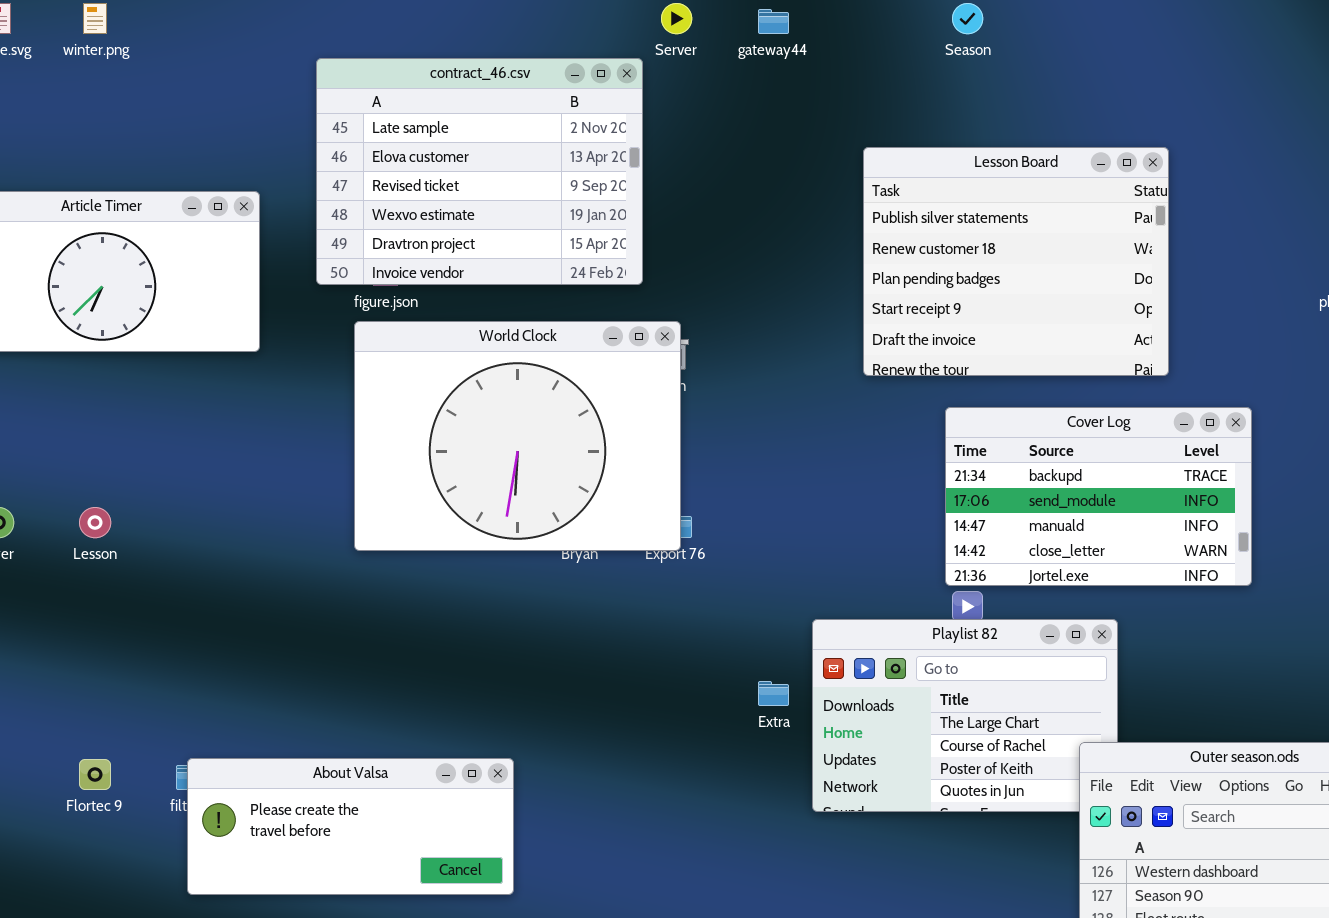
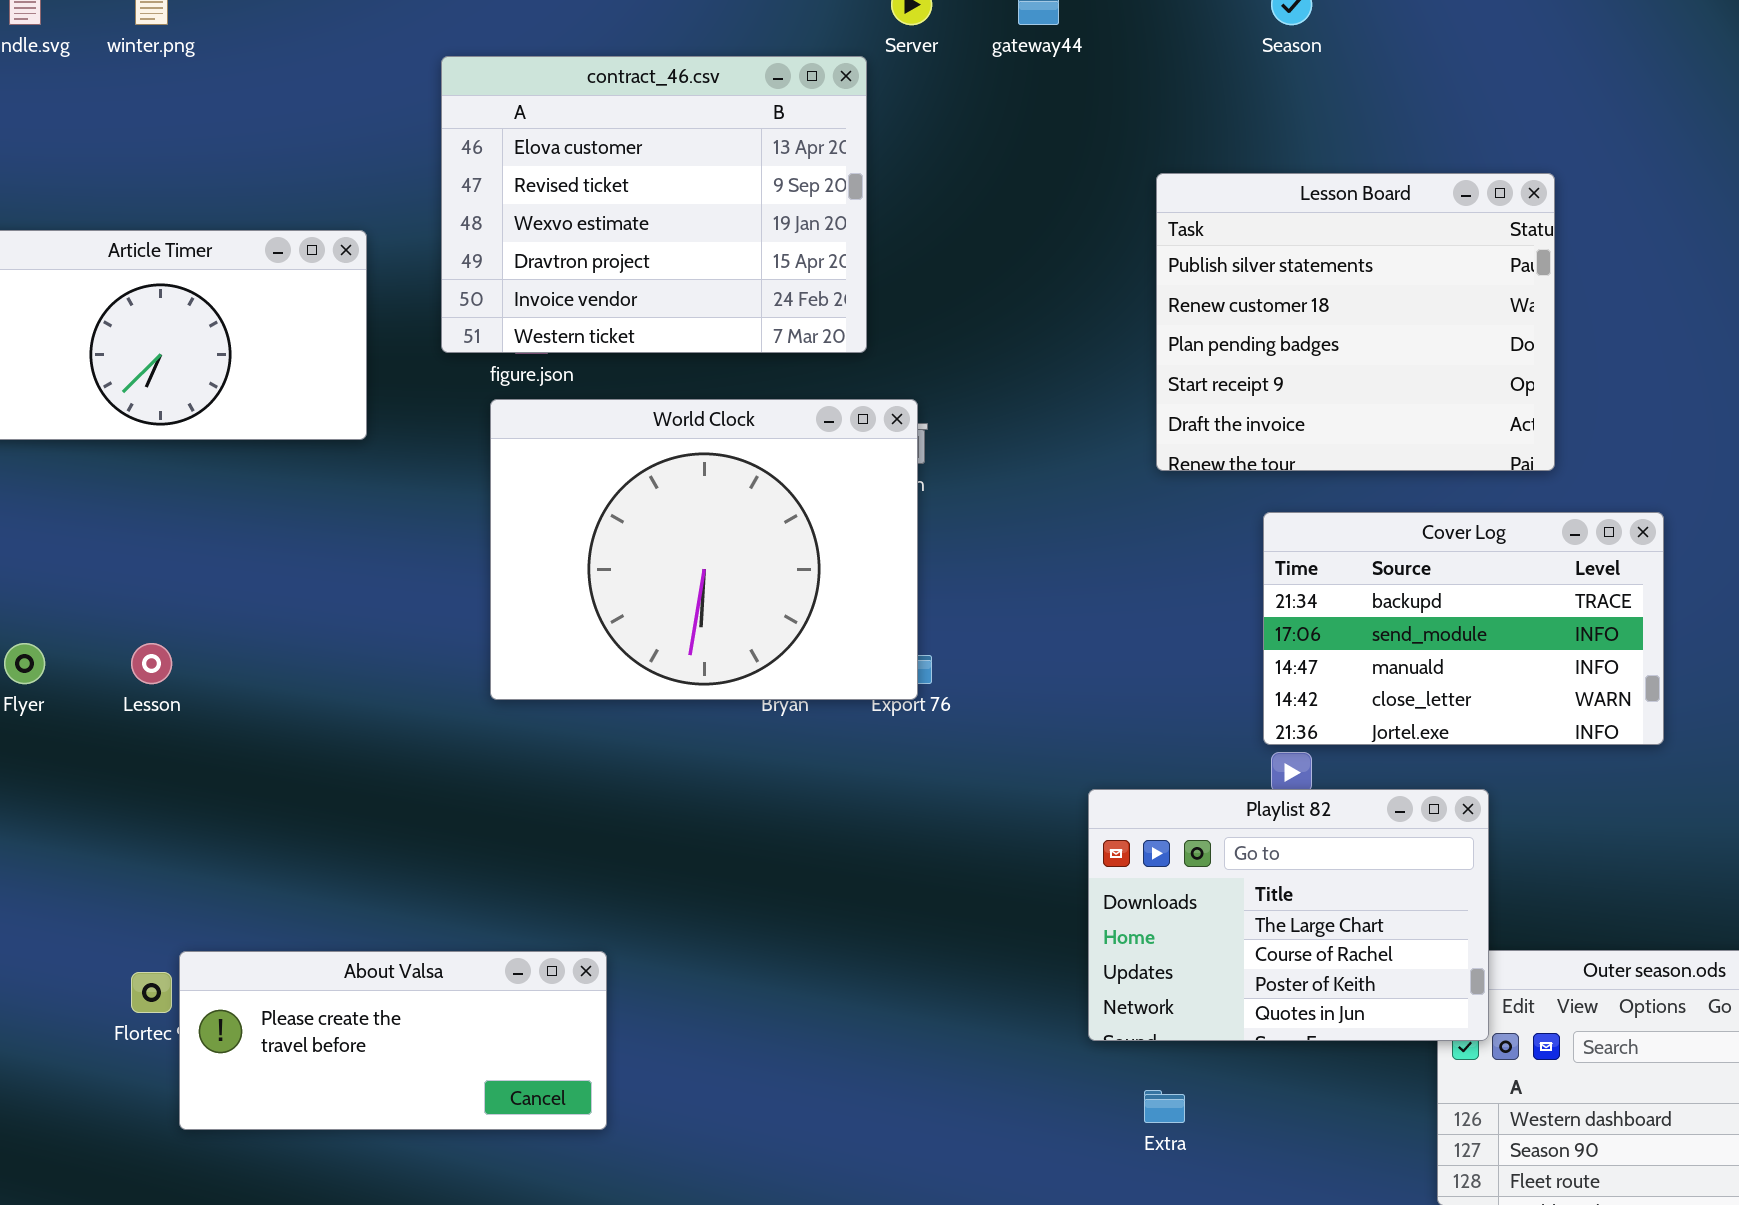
contract_46.csv: [316,58,643,285] -> [441,56,867,353], scrolled down 1 row
Playlist 82: [812,619,1118,812] -> [1088,789,1489,1041], raised
Extra: [758,681,789,706] -> [1144,1090,1185,1123], moved
About Valsa: [187,758,514,895] -> [179,951,607,1130], moved

